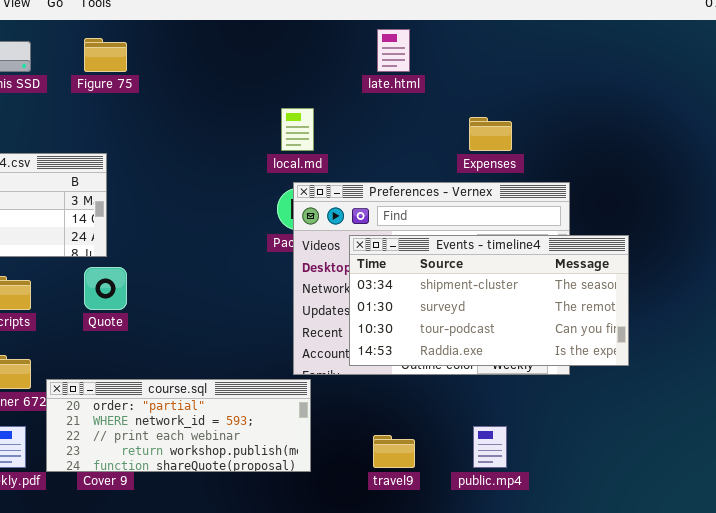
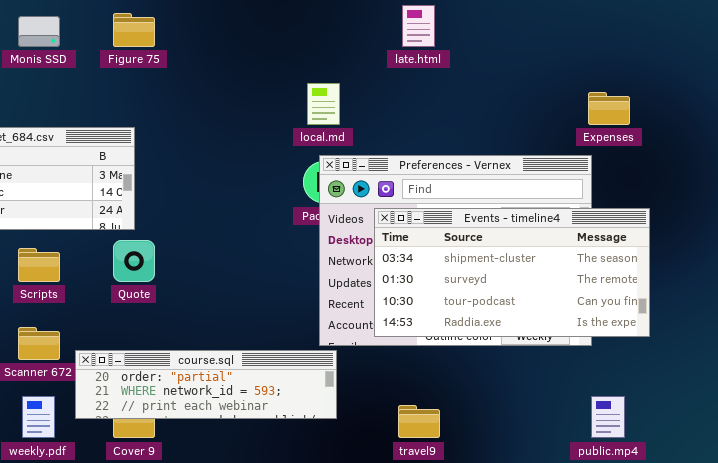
Expenses: [469,117,512,151] -> [588,92,630,125], moved
course.sql: [46,379,311,472] -> [75,350,337,419], resized
public.mp4: [473,426,507,468] -> [591,396,625,438], moved

